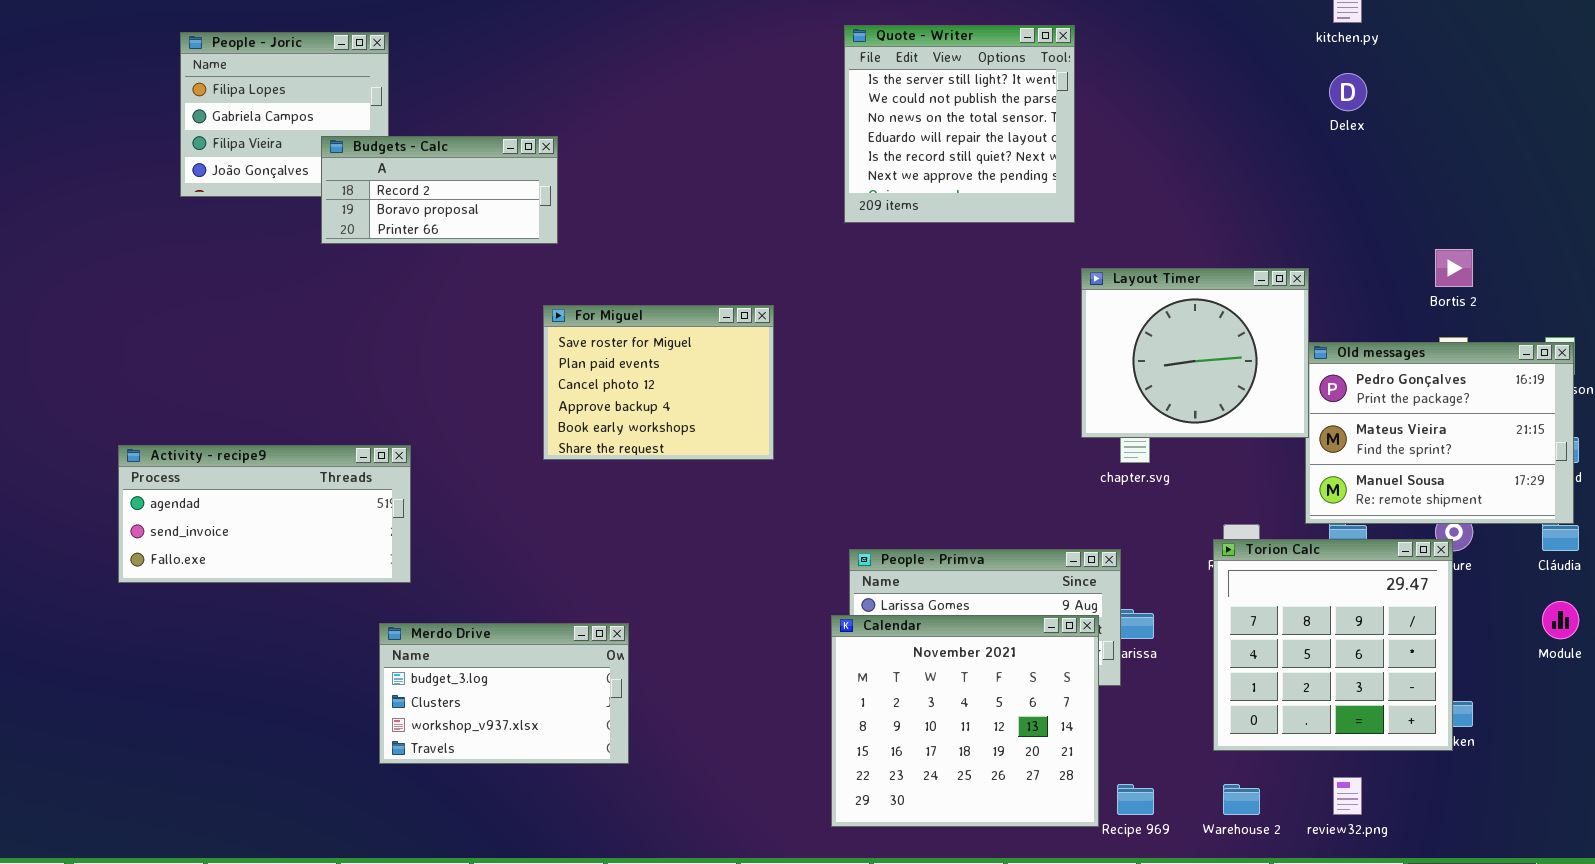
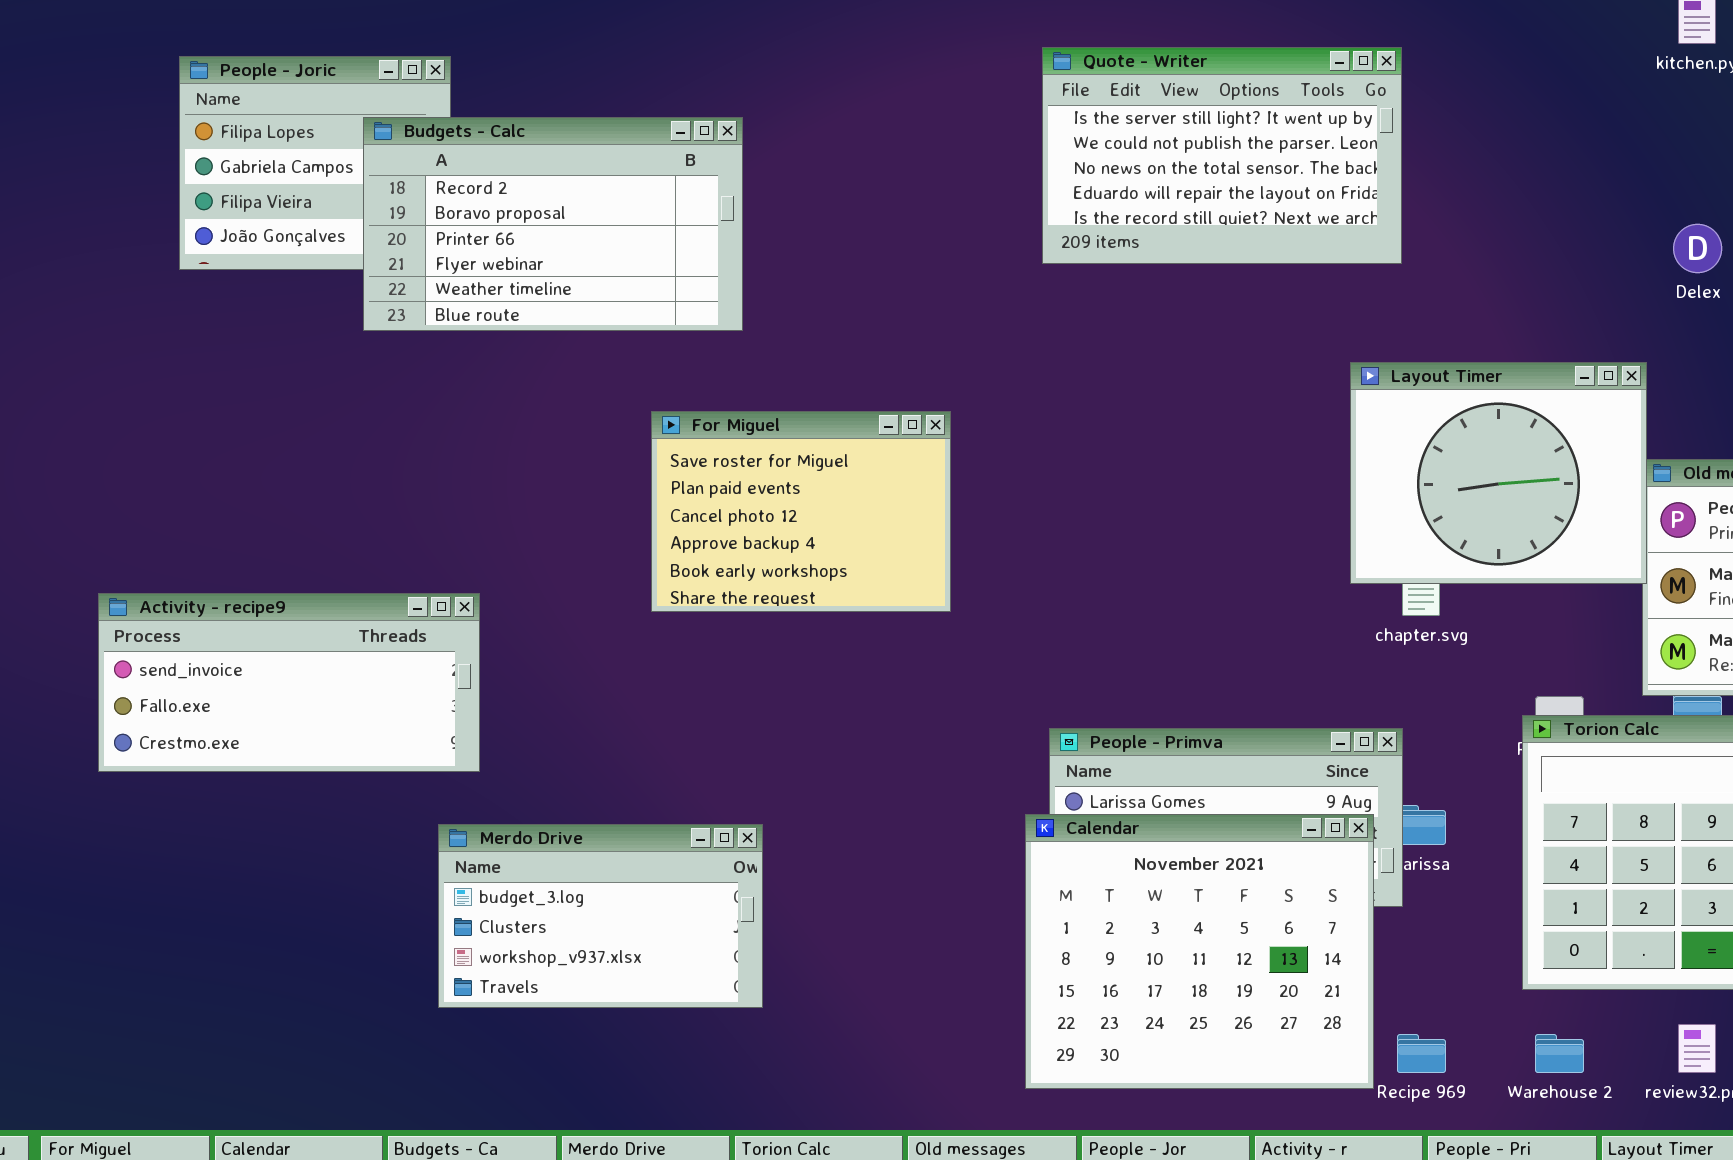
Quote - Writer: [844,25,1075,223] -> [1042,47,1402,264], resized
Delex: [1329,73,1367,111] -> [1673,224,1722,273], moved
Budgets - Calc: [321,136,558,244] -> [363,117,743,331], resized
Activity - recipe9: [118,445,411,583] -> [98,593,480,772], scrolled down 1 row

